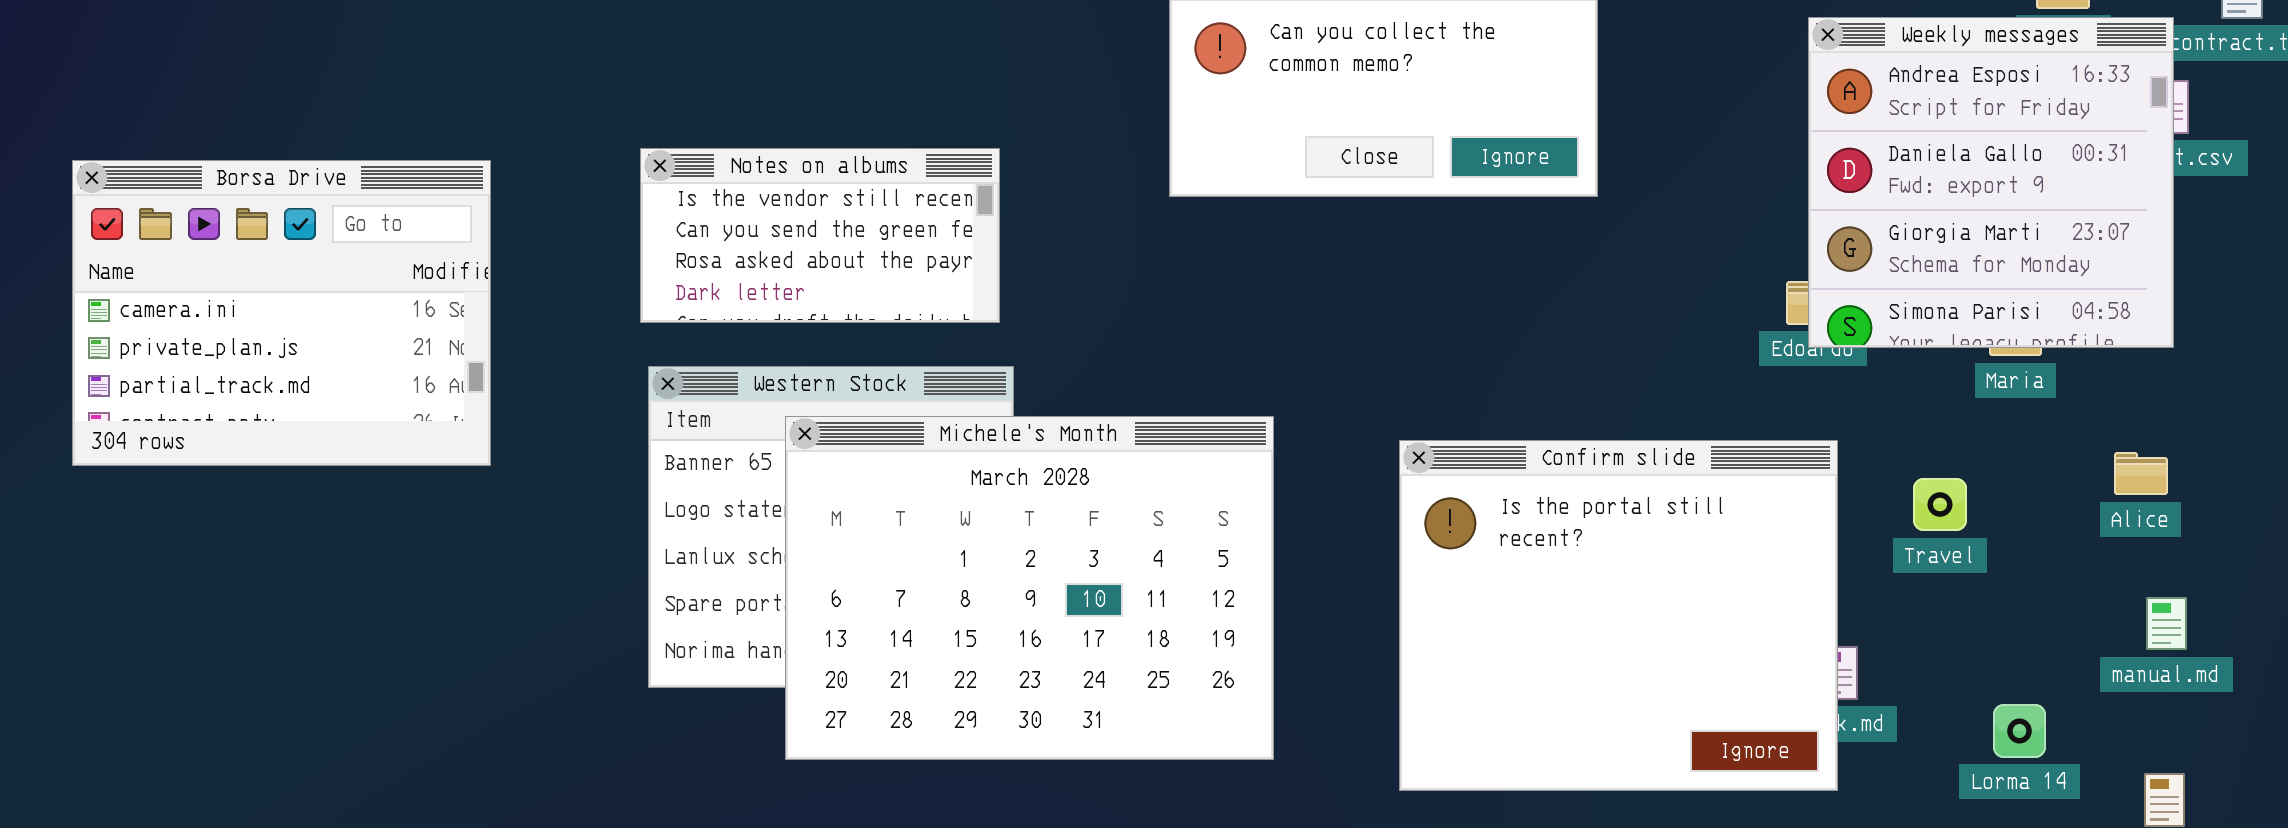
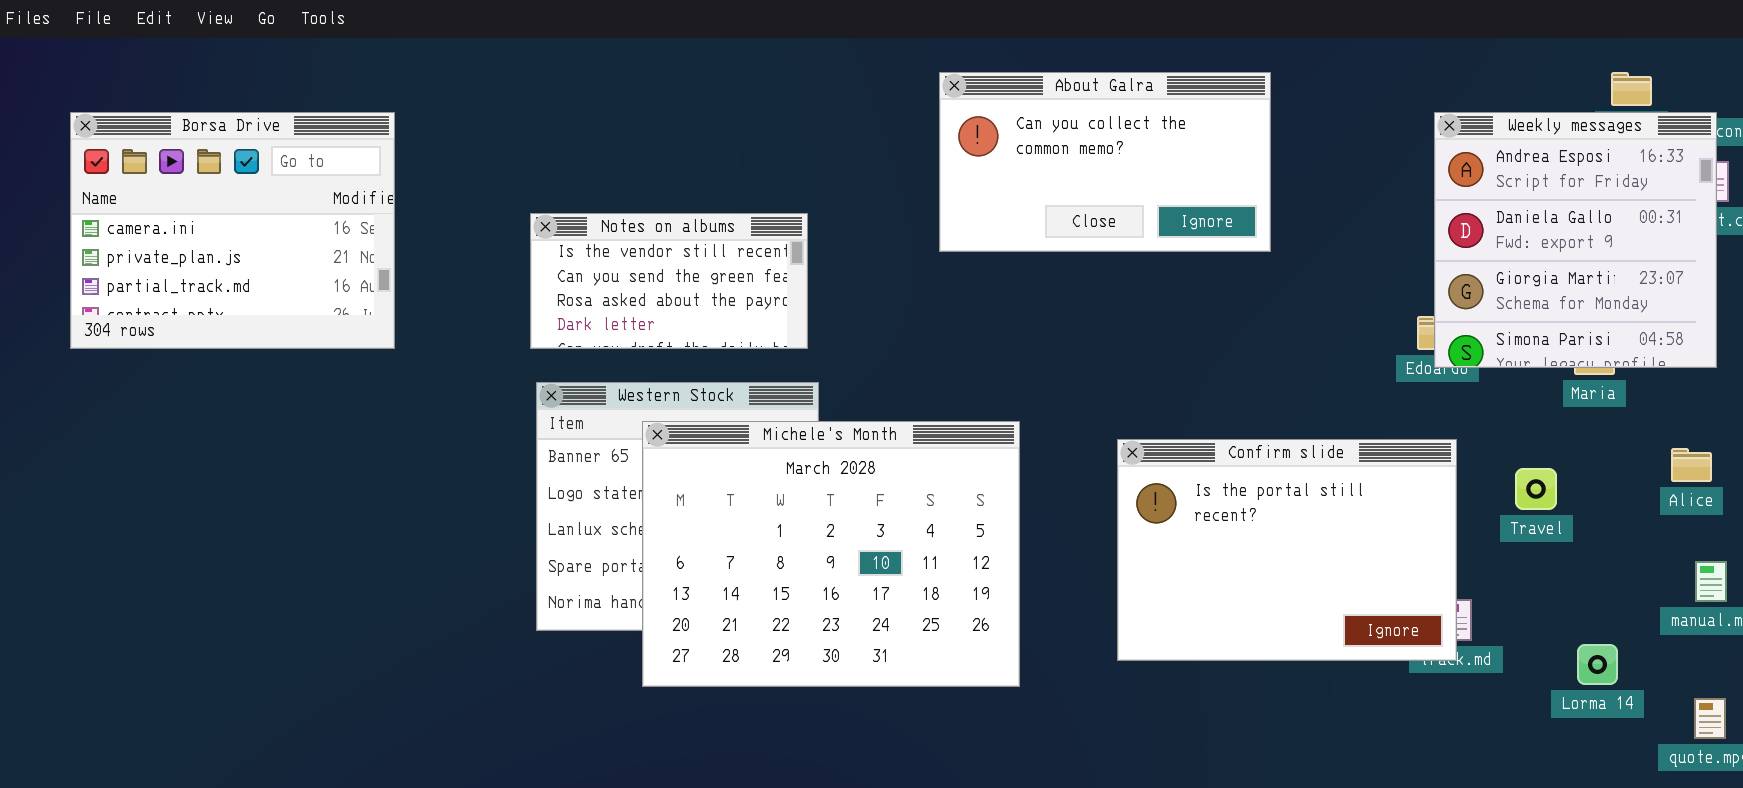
Borsa Drive: [72,160,491,466] -> [70,112,395,349], moved
Confirm slide: [1399,440,1838,791] -> [1117,439,1457,661], resized

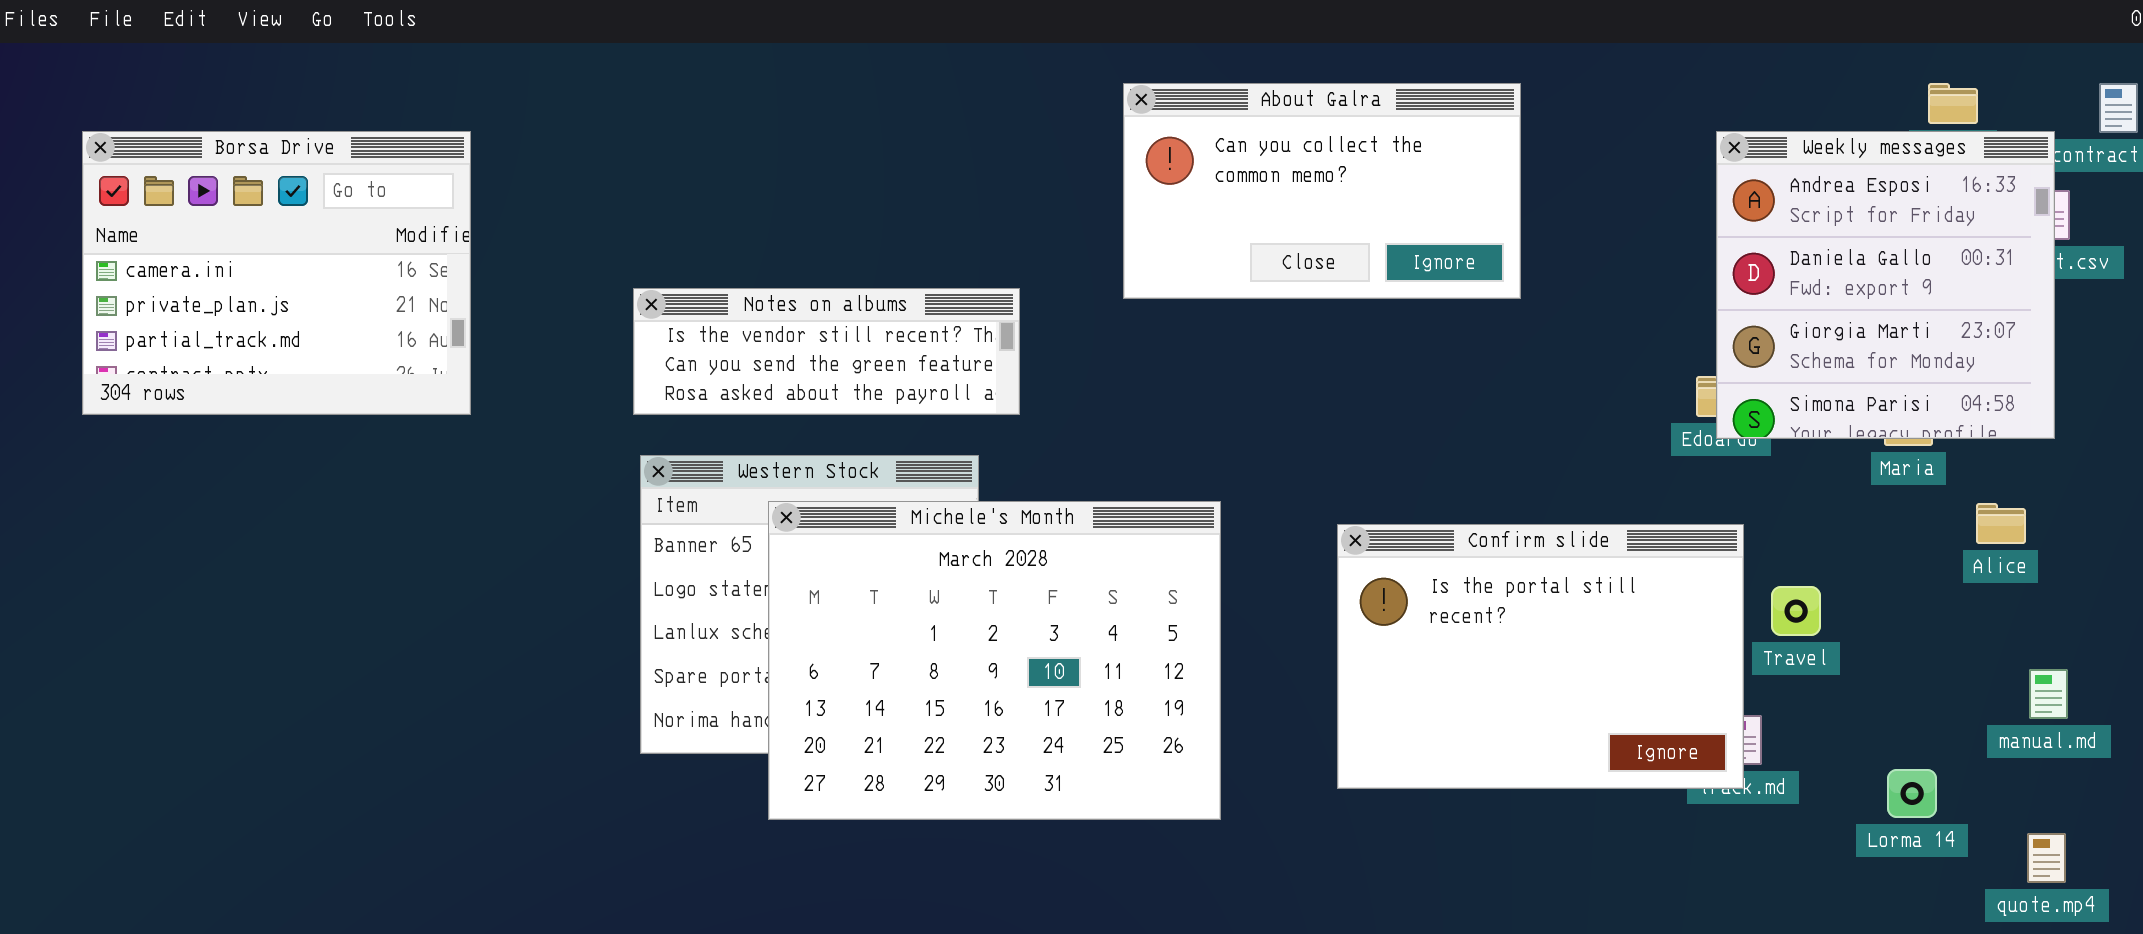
Notes on albums: [530,213,808,349] -> [633,288,1020,415], resized
Alice: [1671,448,1712,482] -> [1976,503,2026,544], moved
Travel: [1515,468,1557,510] -> [1771,586,1821,636], moved

